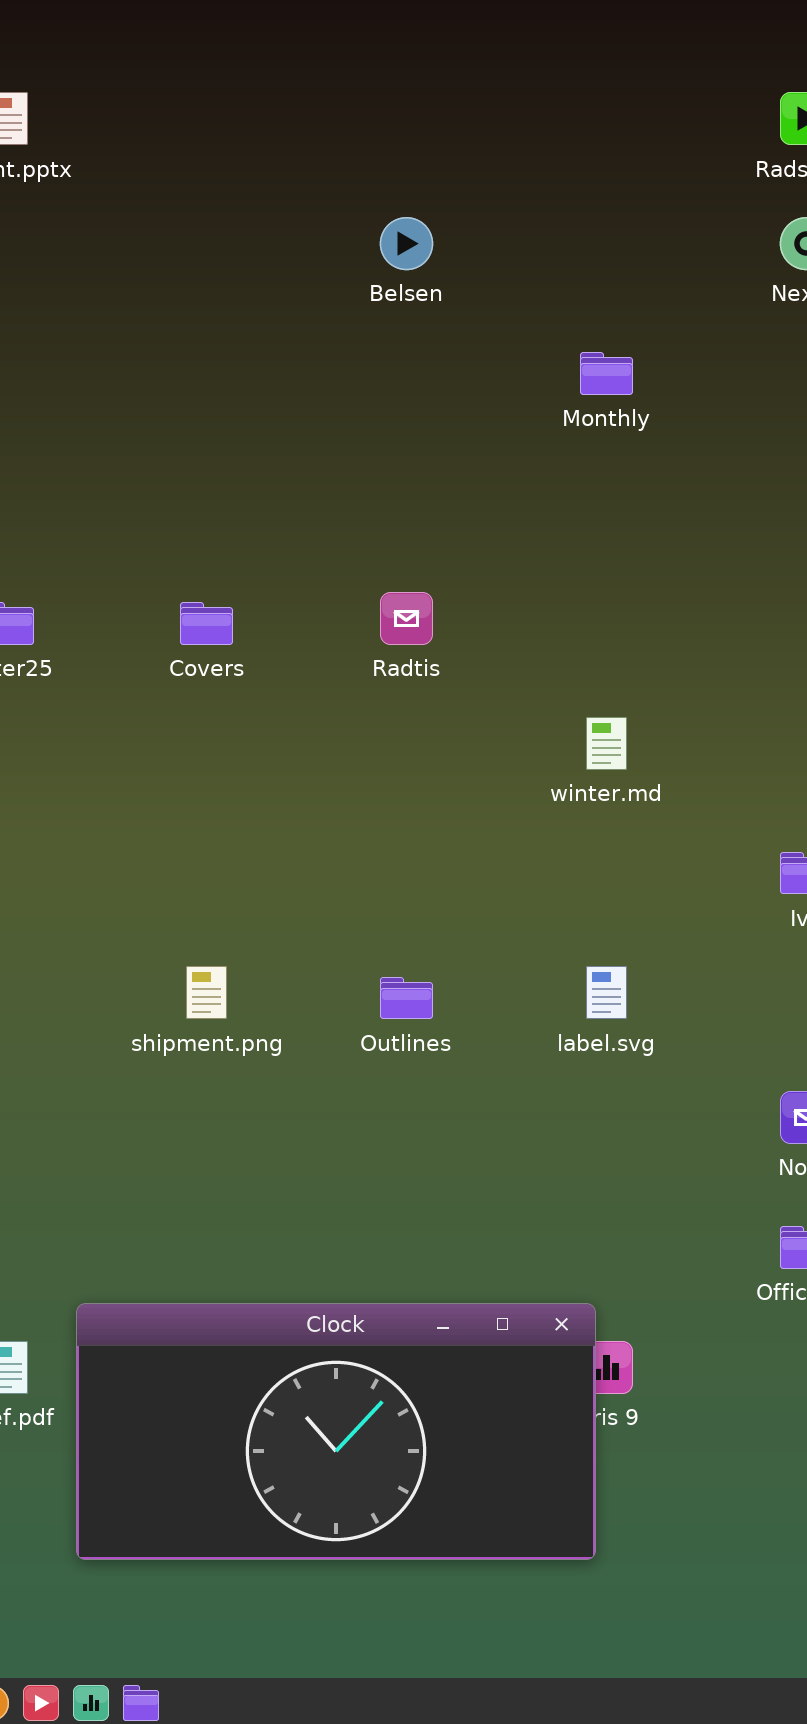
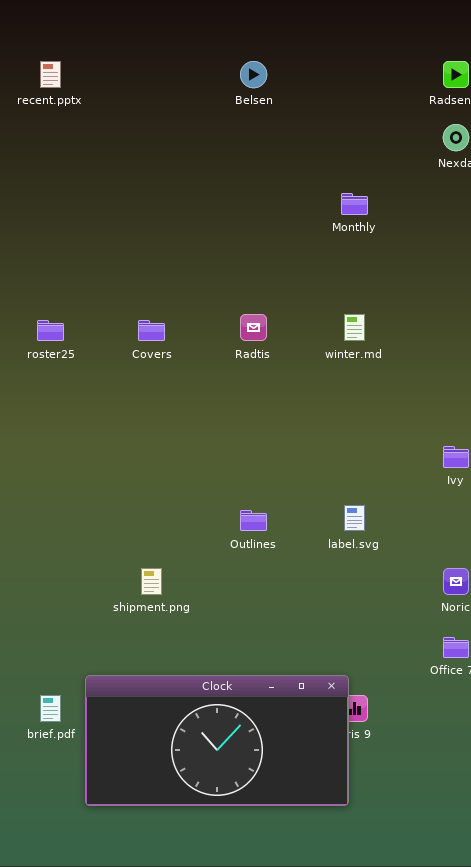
Belsen: [380,217,433,270] -> [240,61,267,88], moved
winter.md: [586,717,627,770] -> [344,314,365,341], moved
shipment.png: [186,966,227,1019] -> [141,568,162,595], moved

